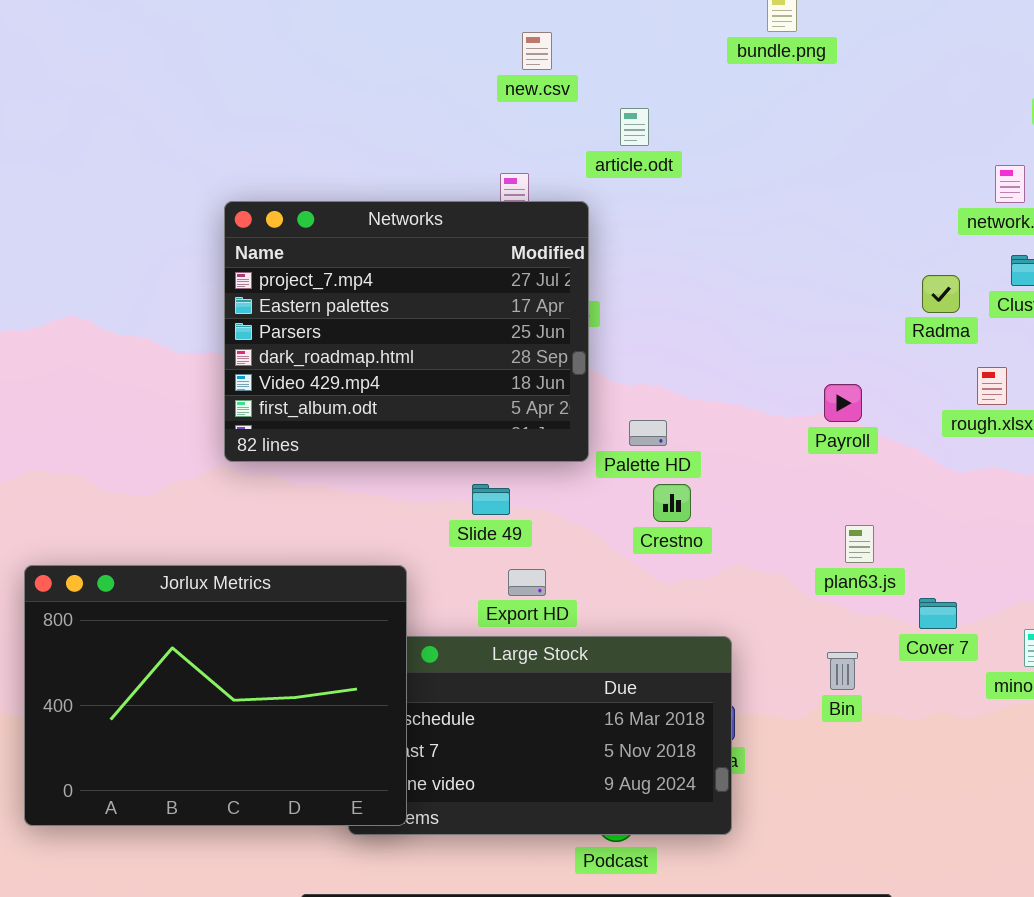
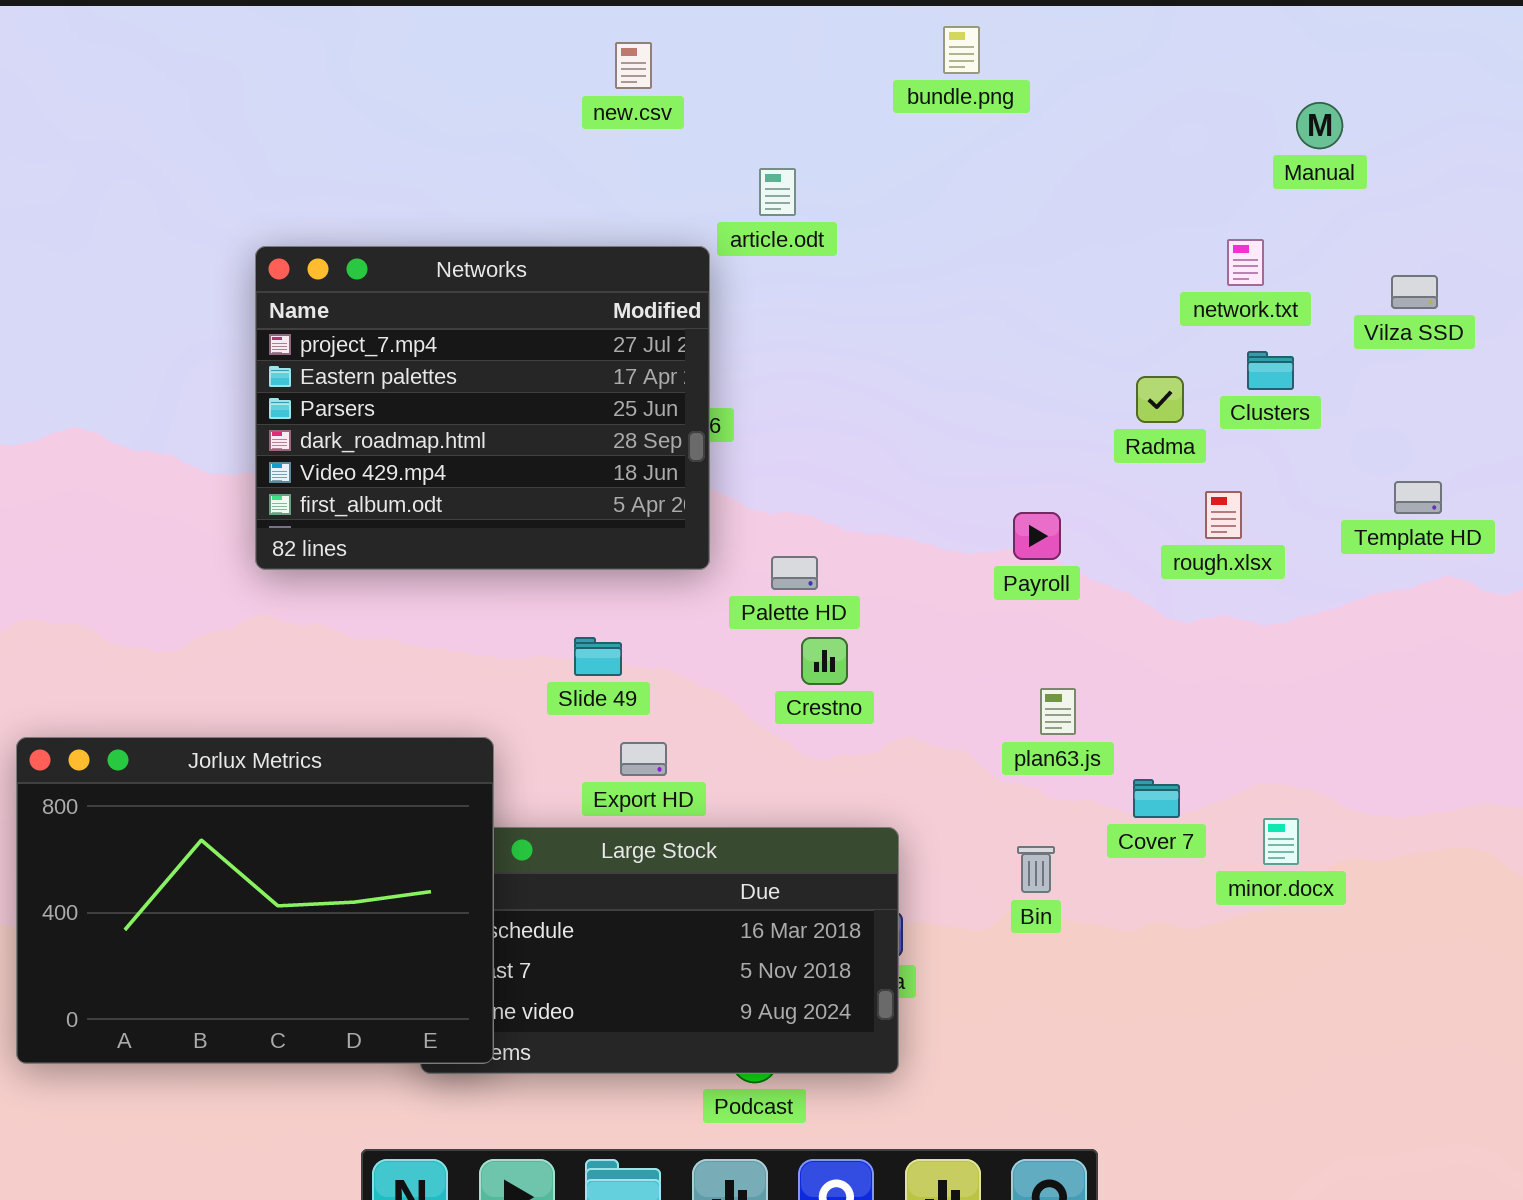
new.csv: [522,32,552,70] -> [615,42,652,89], moved
Networks: [224,201,589,462] -> [255,246,710,570], moved

